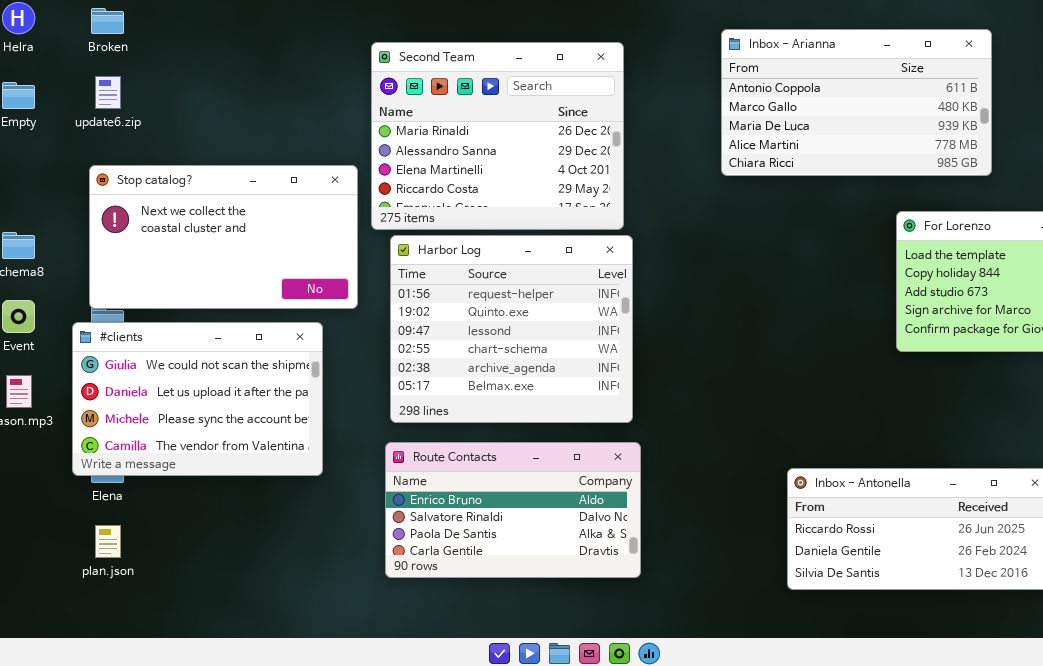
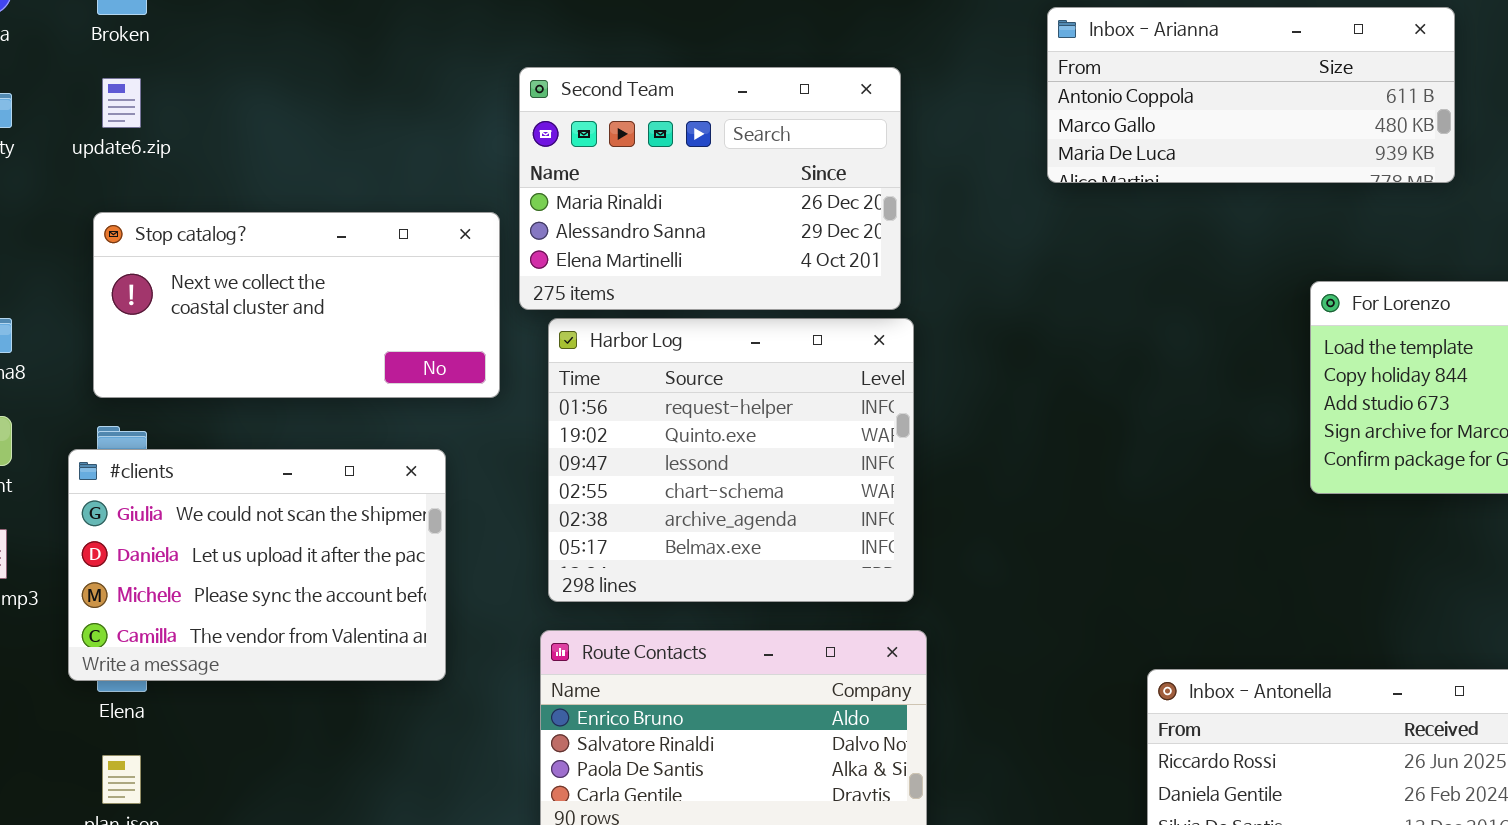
Inbox - Arianna: [721,29,992,176] -> [1047,7,1455,183], resized
Second Team: [371,42,624,230] -> [519,67,901,310], resized
Stop catalog?: [89,165,358,309] -> [93,212,500,398], resized

